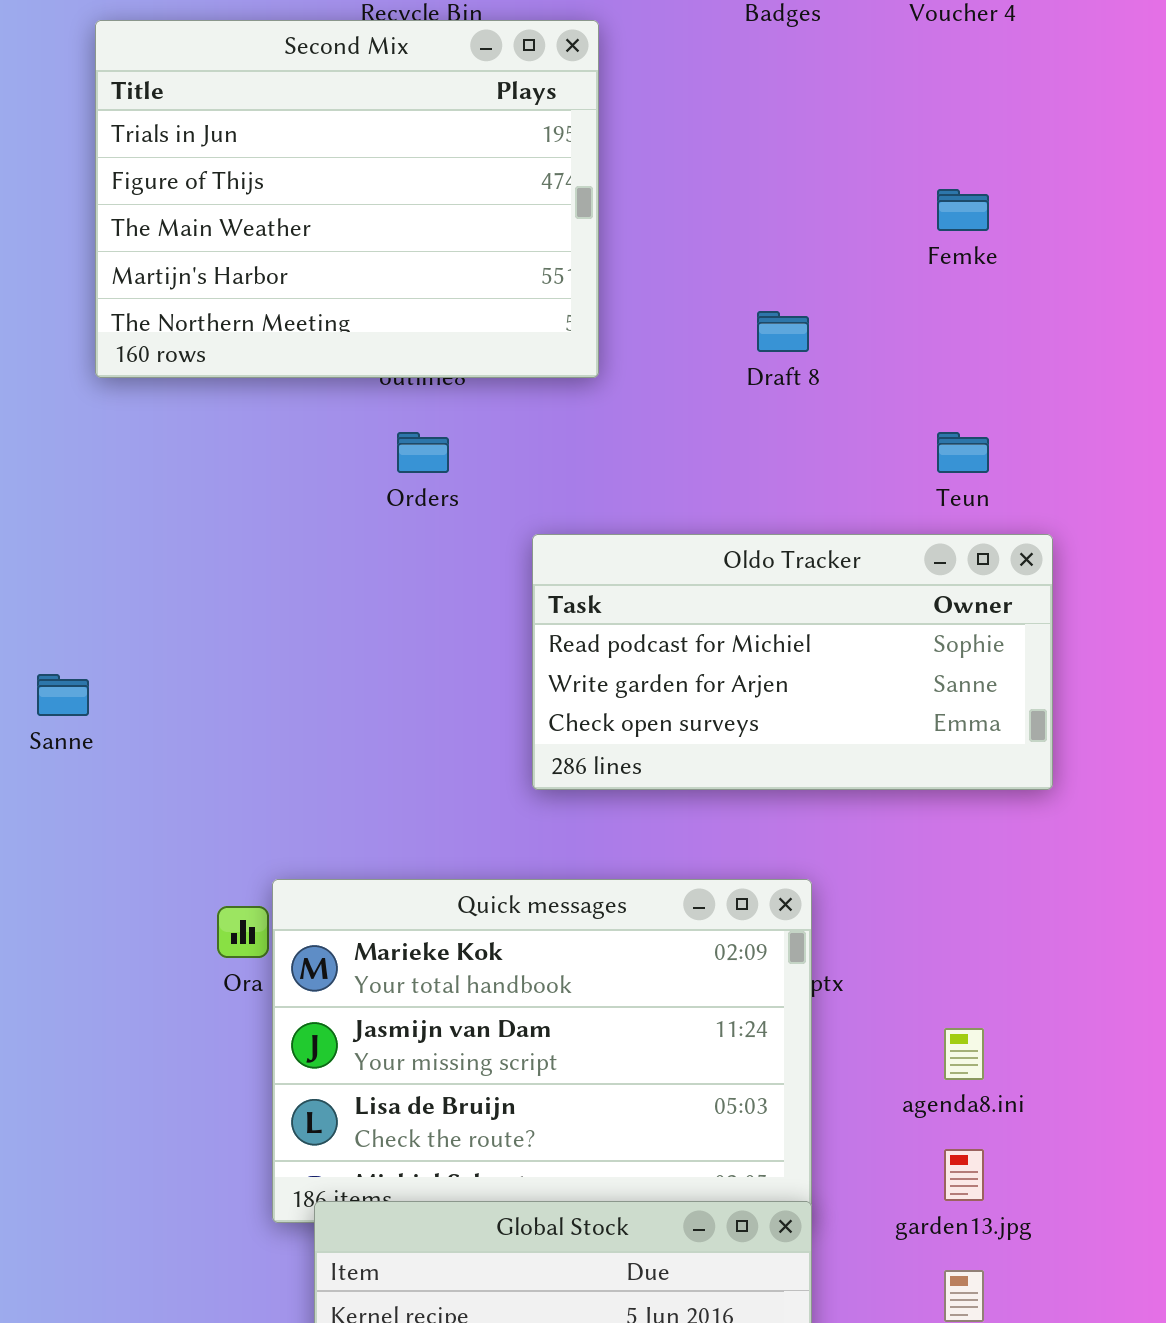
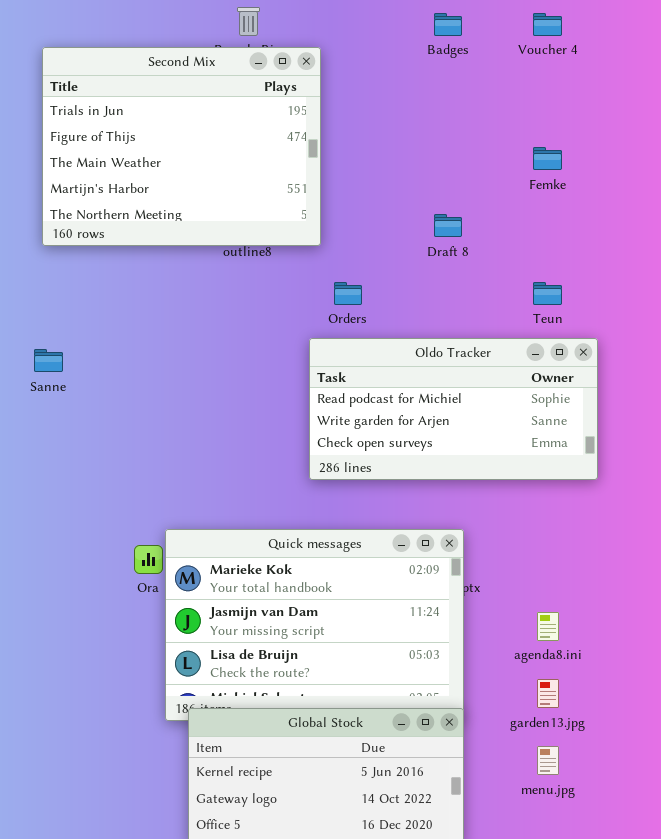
Second Mix: [95,20,599,378] -> [42,47,321,246], moved
Orders: [397,432,449,473] -> [334,282,362,305], moved
Sanne: [37,674,89,716] -> [34,349,63,372], moved

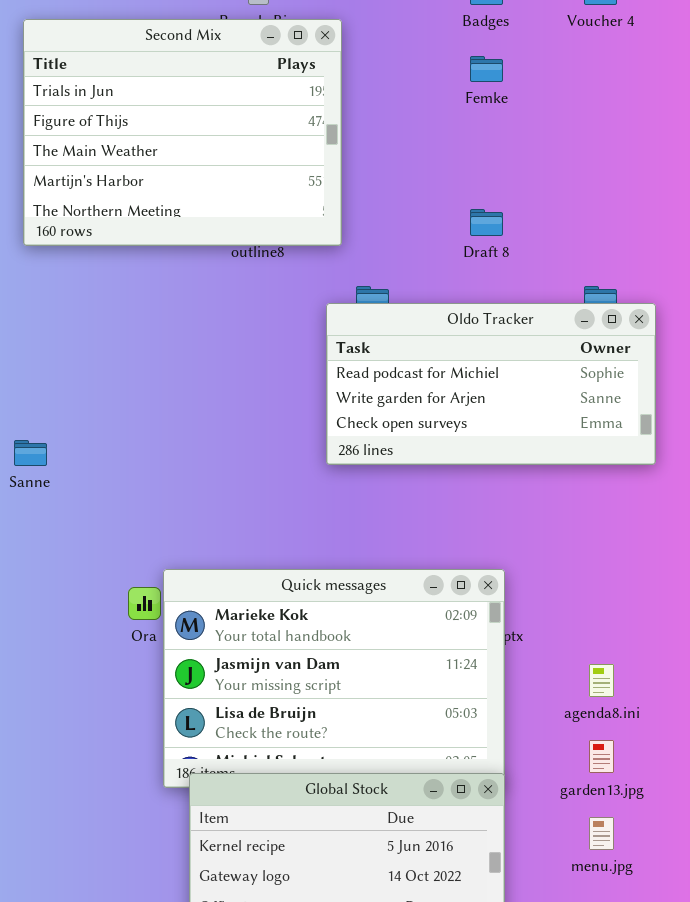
Femke: [533,147,562,170] -> [470,56,503,82], moved
Oldo Tracker: [309,338,598,480] -> [326,303,656,465], moved
Sanne: [34,349,63,372] -> [14,440,47,466], moved

